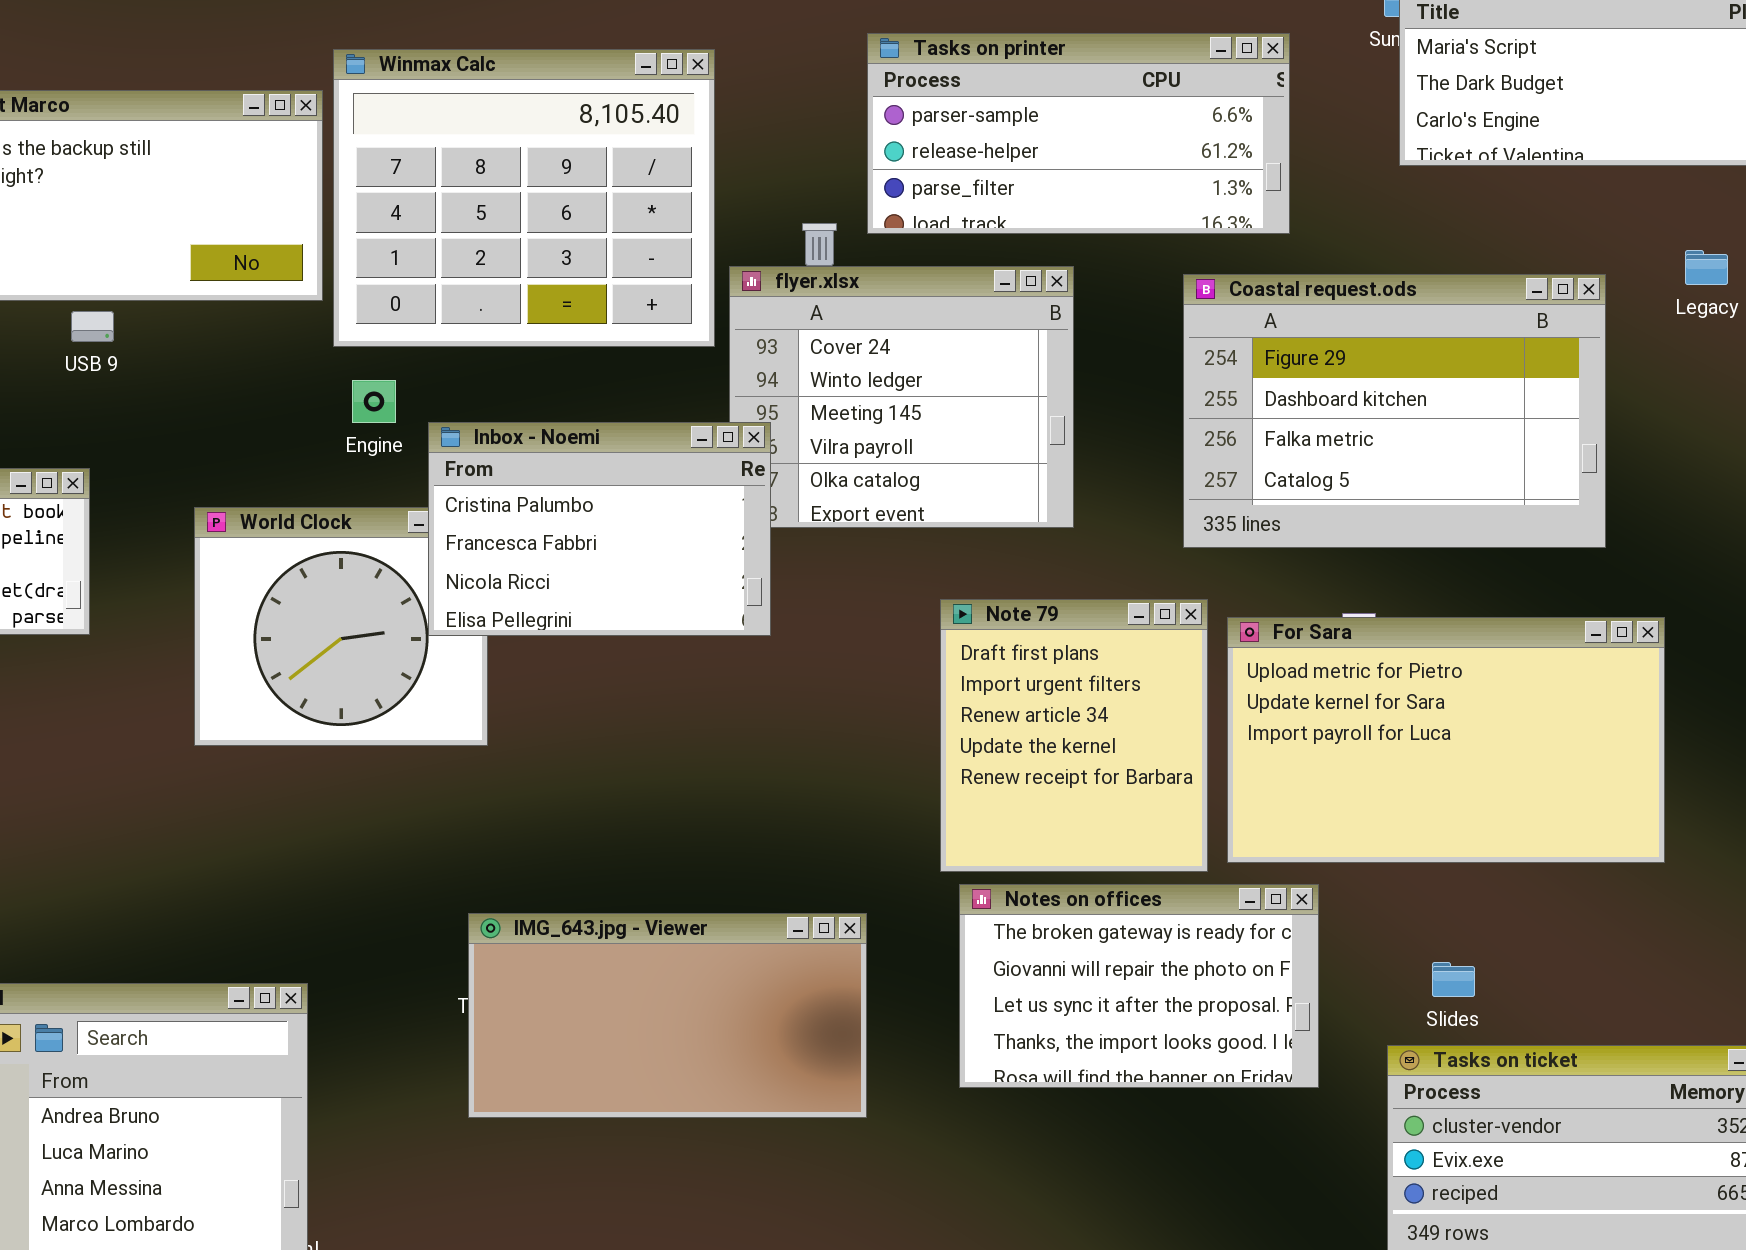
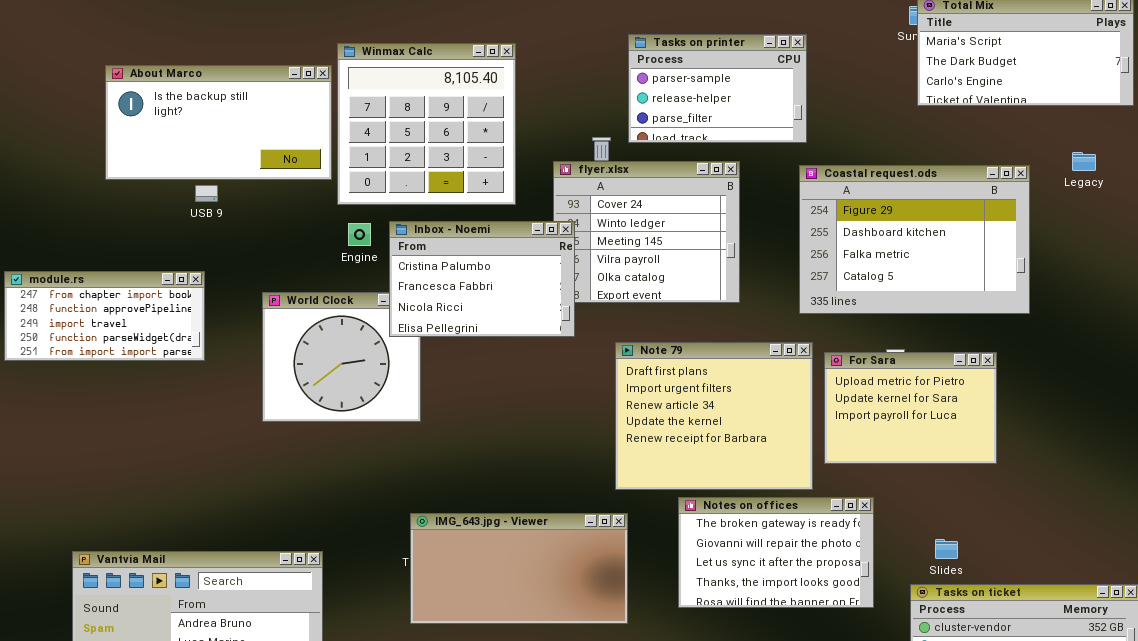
Tasks on printer: [867,33,1290,234] -> [628,34,807,143], resized
Winmax Calc: [333,49,715,347] -> [337,43,516,205], resized
Inbox - Noemi: [428,422,771,636] -> [389,221,575,337], moved
Note 79: [940,599,1208,872] -> [615,342,813,490], resized
For Sara: [1227,617,1665,863] -> [824,352,997,464], resized

